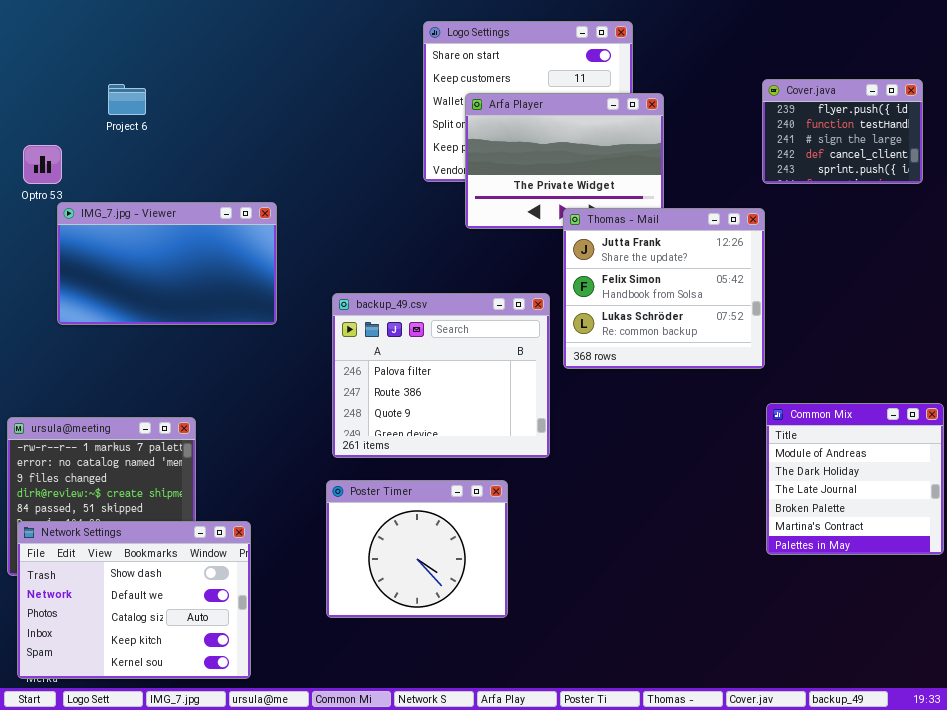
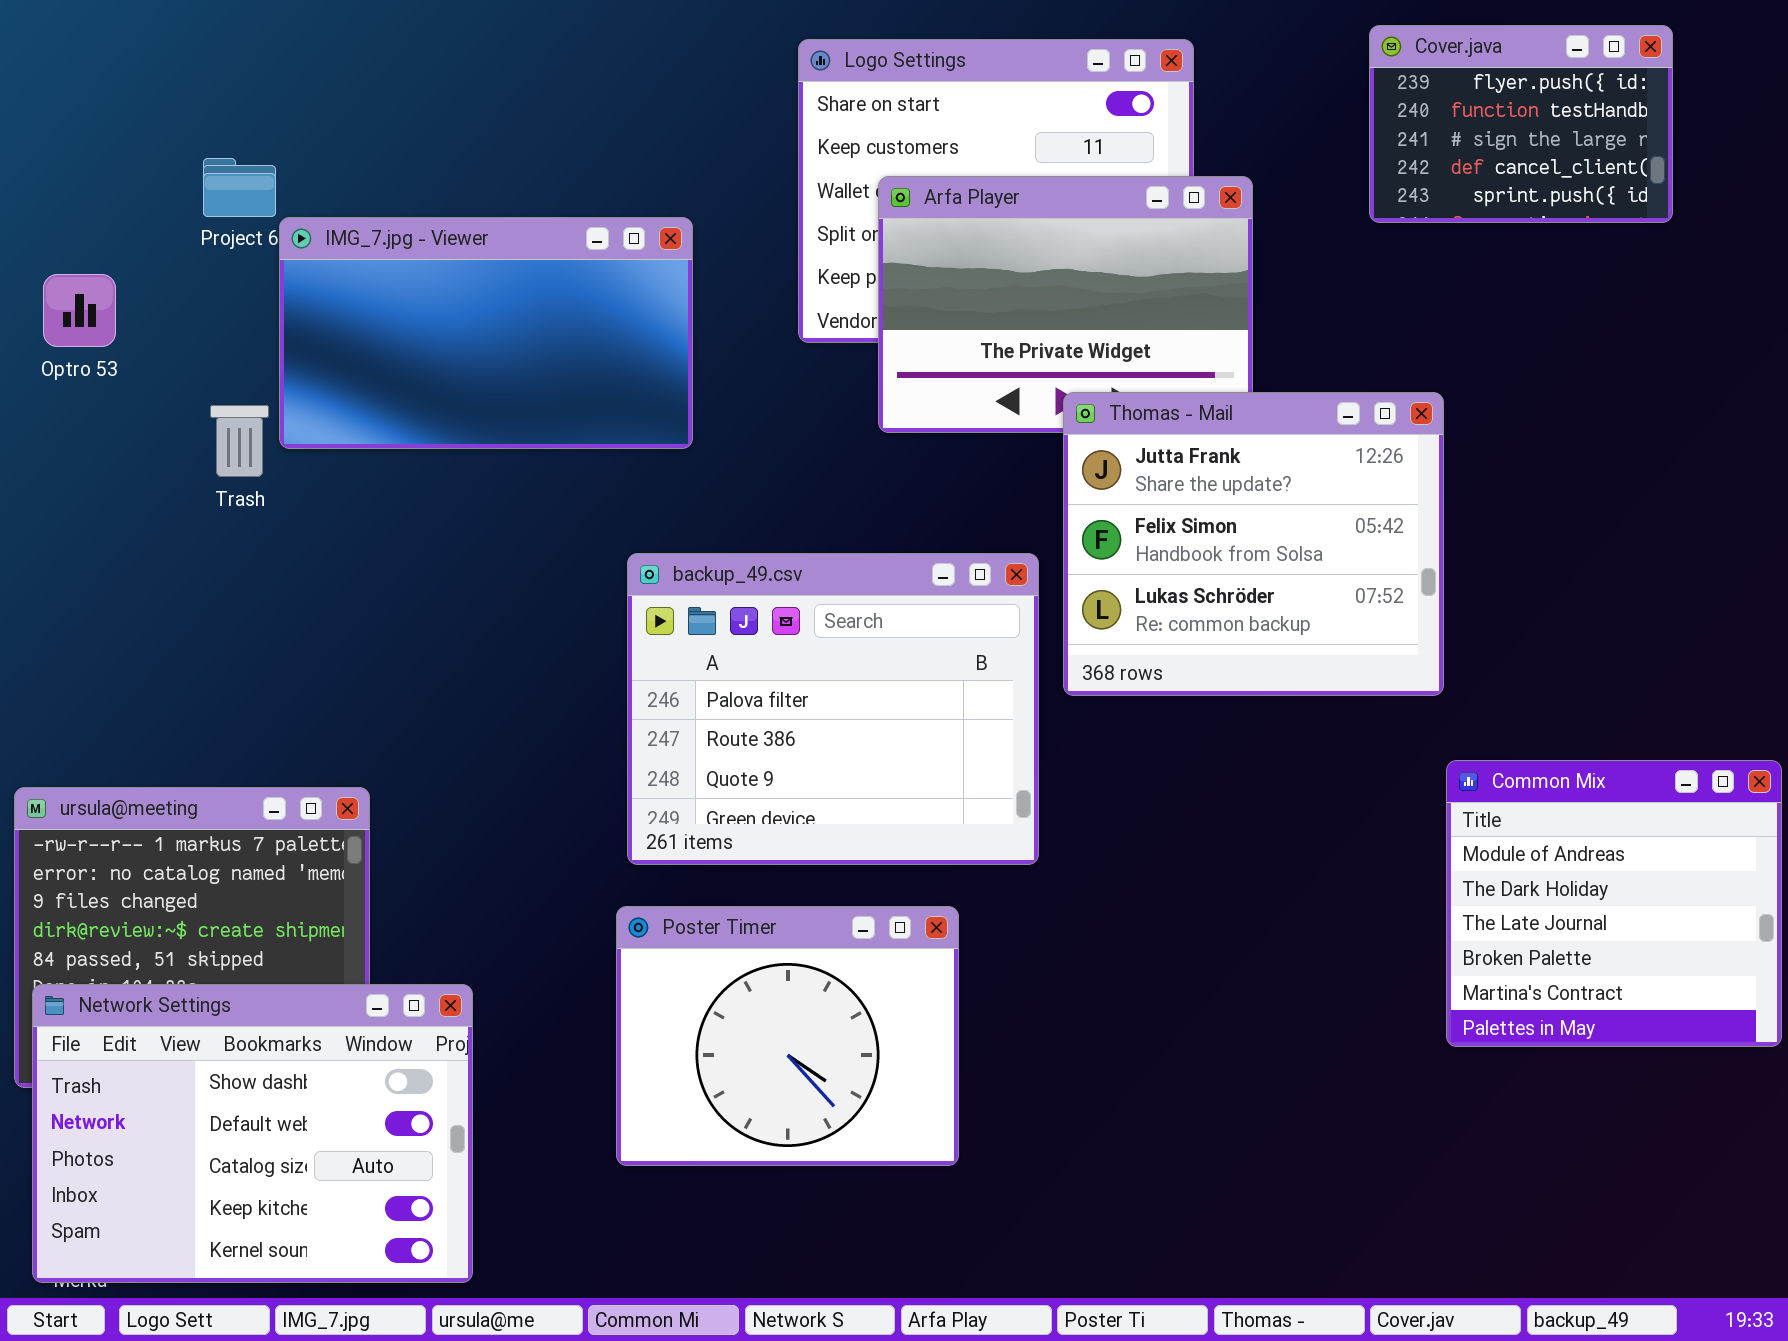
Cover.java: [762,79,923,184] -> [1369,25,1673,223], moved
IMG_7.jpg - Viewer: [57,202,277,325] -> [279,217,693,449], moved

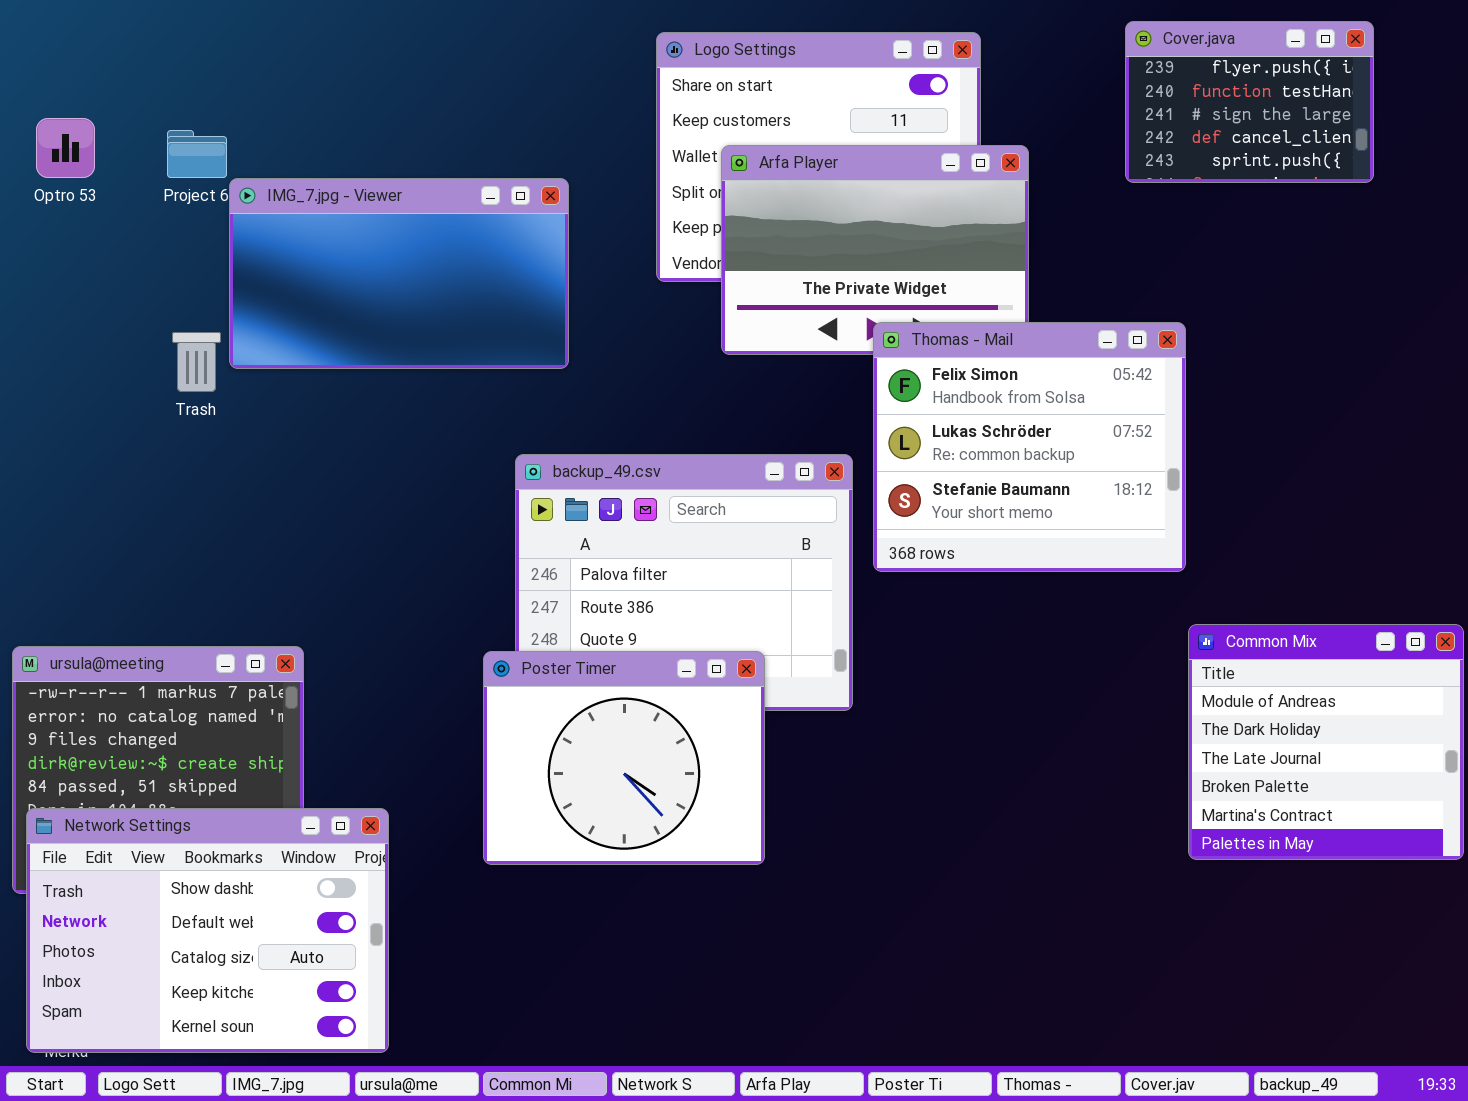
Optro 53: [43,274,116,347] -> [36,118,95,178], moved
Thomas - Mail: [1063,392,1444,696] -> [873,322,1186,572], scrolled down 1 row
Poster Timer: [616,906,959,1166] -> [483,651,765,865], moved

